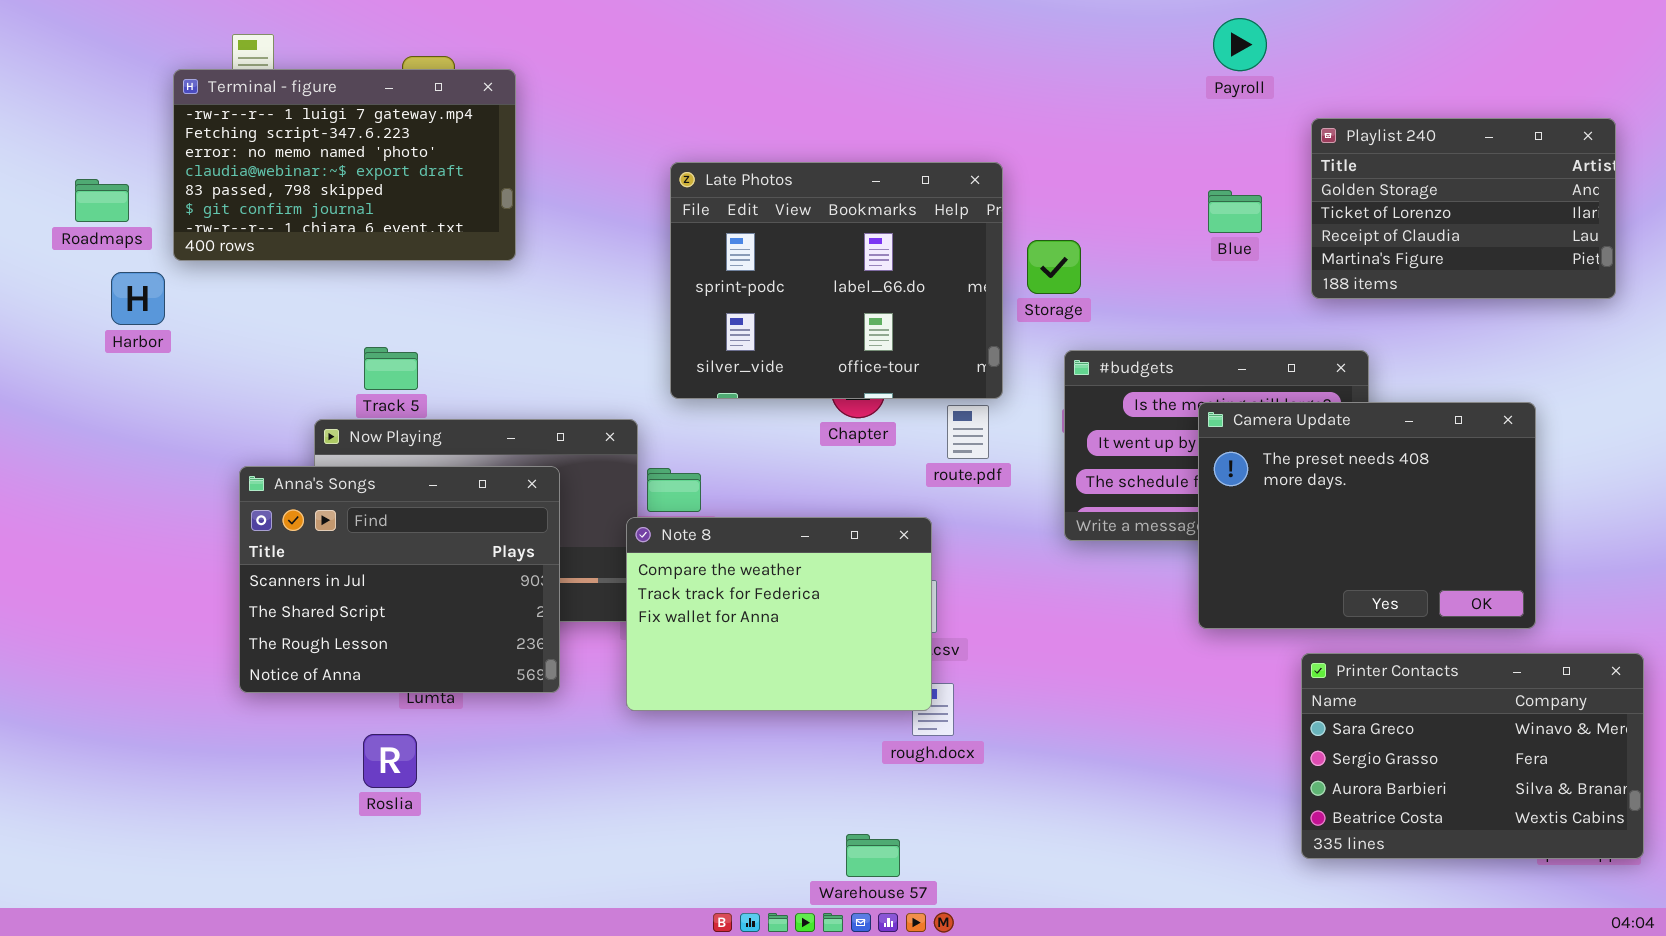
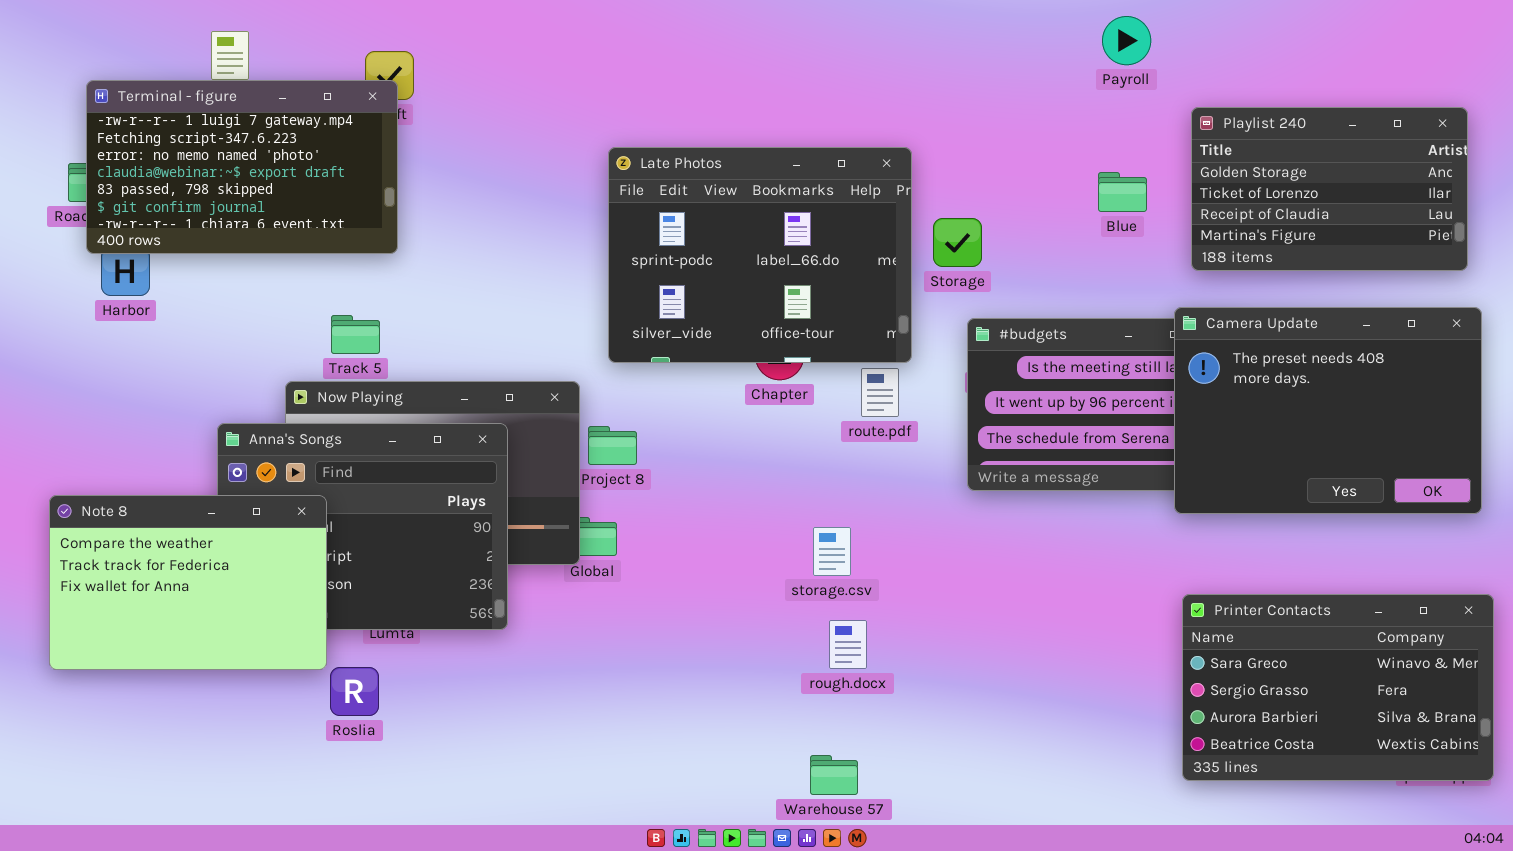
Terminal - figure: [173,69,516,261] -> [86,80,398,254], moved
Camera Update: [1198,402,1536,629] -> [1174,307,1482,514], moved
Note 8: [626,517,932,711] -> [49,495,327,670], moved
Warehouse 57: [846,834,900,877] -> [810,755,858,795], moved

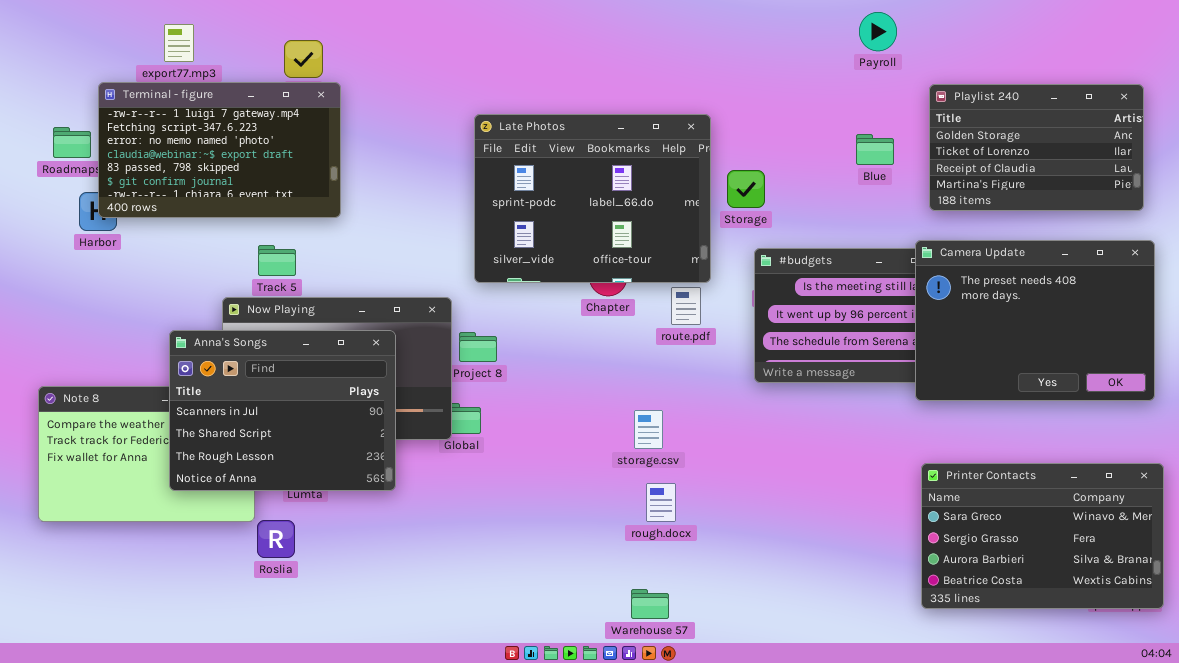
Terminal - figure: [86,80,398,254] -> [98,82,341,218], moved
Anna's Songs: [217,423,508,630] -> [169,330,396,491], raised

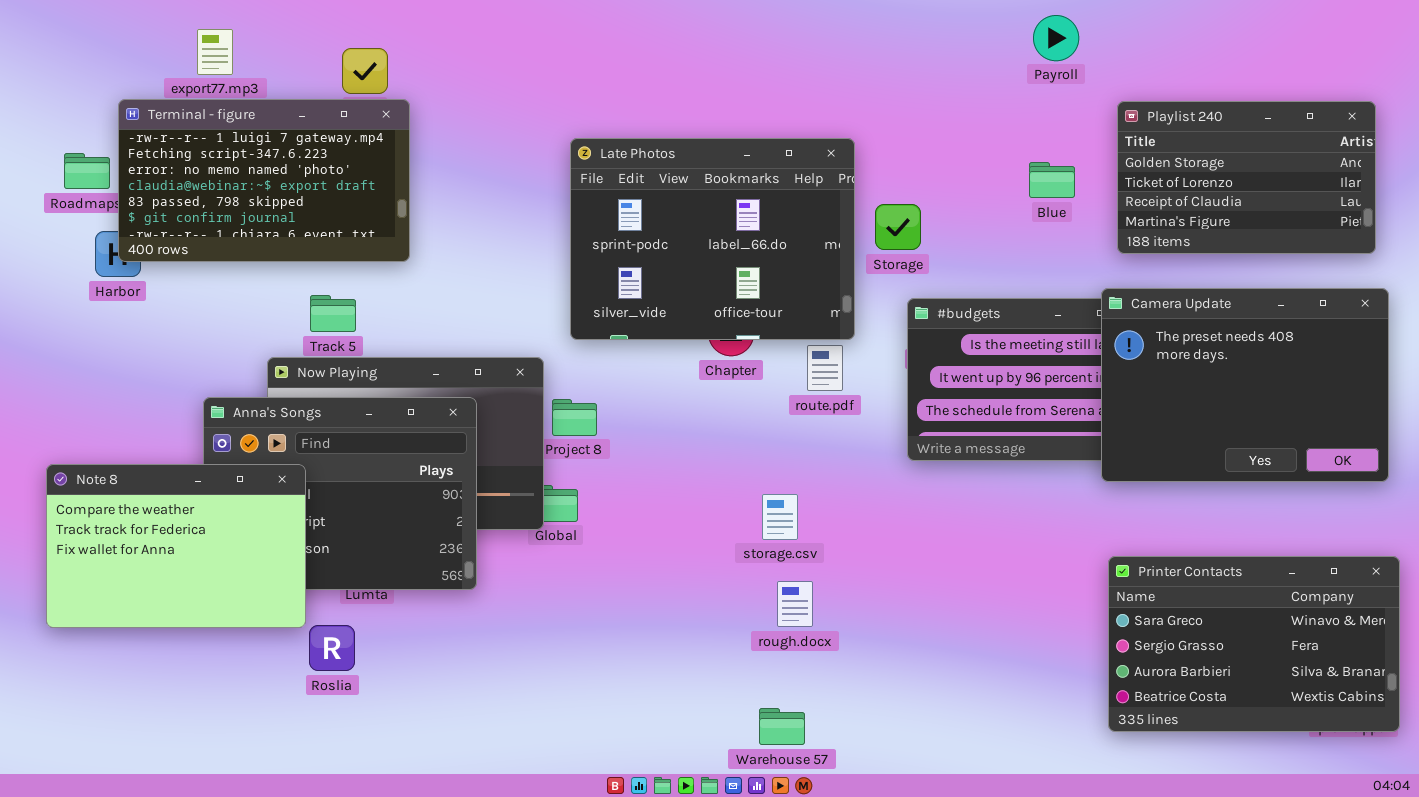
Note 8: [38,386,255,522] -> [46,464,306,628], raised

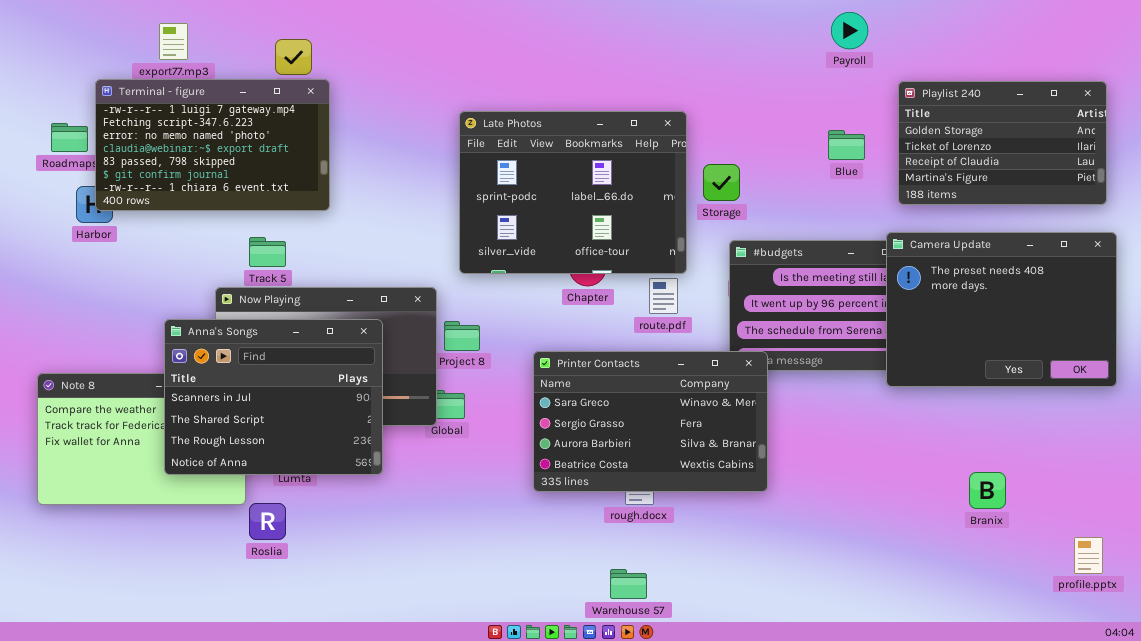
Anna's Songs: [203,397,477,590] -> [164,319,383,475], raised
Printer Contacts: [1108,556,1400,732] -> [533,351,768,492], moved

